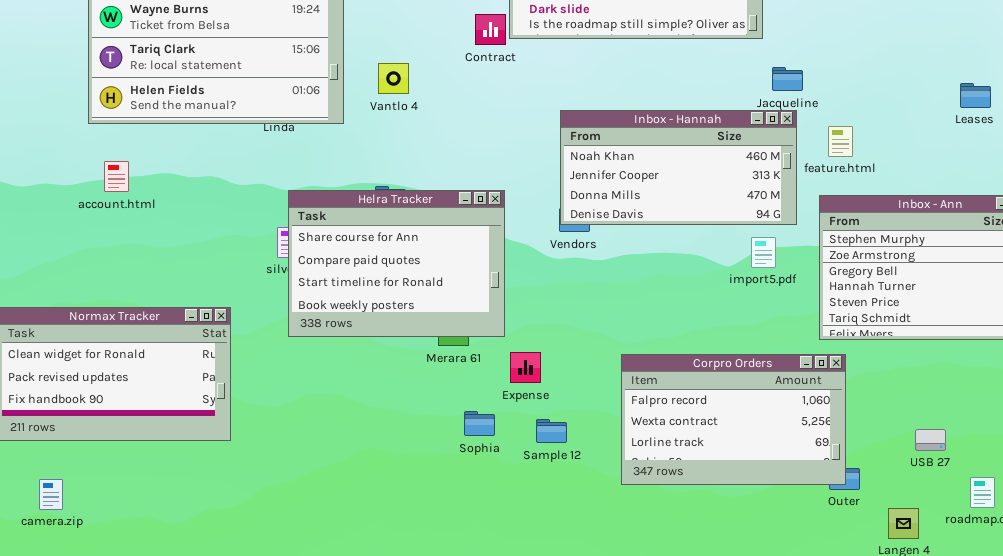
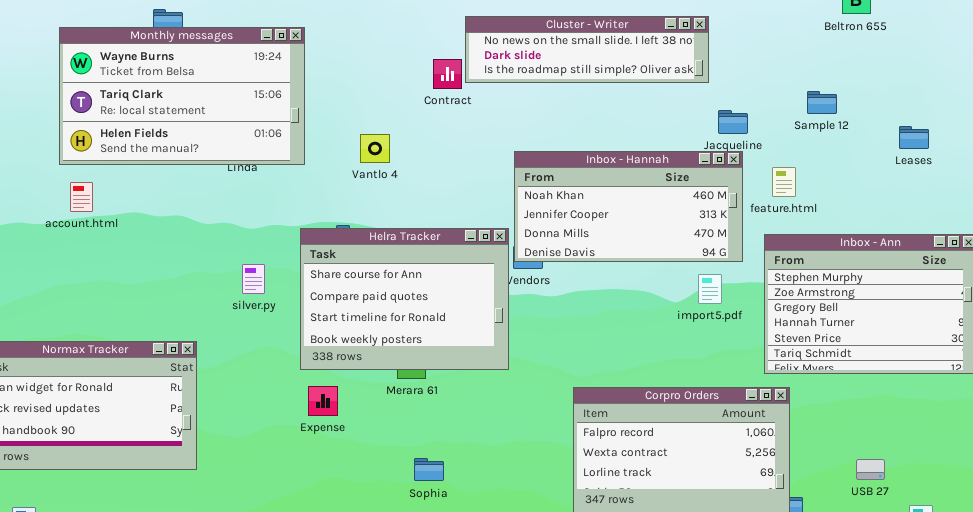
Vantlo 4: [378,63,409,94] -> [360,134,390,163], moved
account.html: [104,161,129,192] -> [70,182,93,212], moved
Helra Tracker: [288,190,505,337] -> [300,228,509,370], moved
Expense: [510,352,541,383] -> [308,386,338,416], moved
Sophia: [464,411,495,436] -> [414,458,444,481], moved
Sample 12: [536,419,567,443] -> [807,91,837,114], moved

